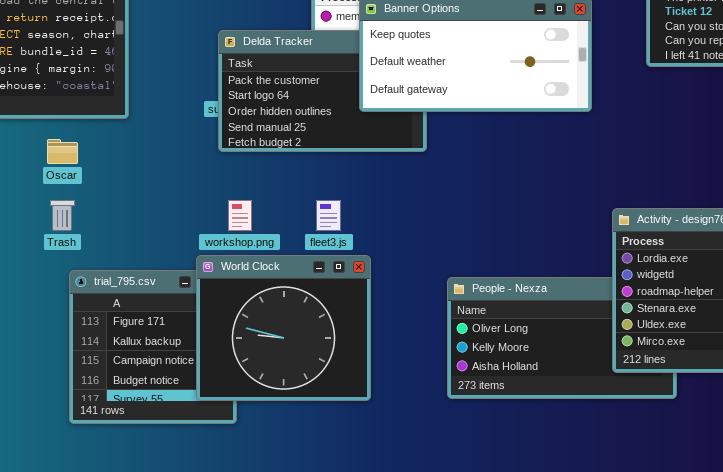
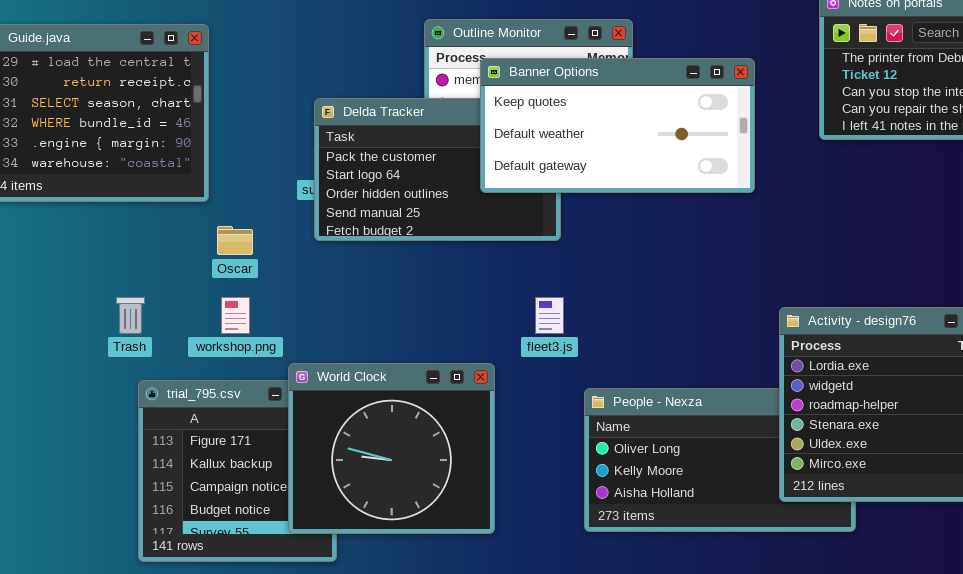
Oscar: [47,139,78,164] -> [217,226,253,255], moved
workshop.png: [228,200,252,231] -> [221,297,250,334], moved
fleet3.js: [316,200,341,231] -> [535,297,564,334], moved

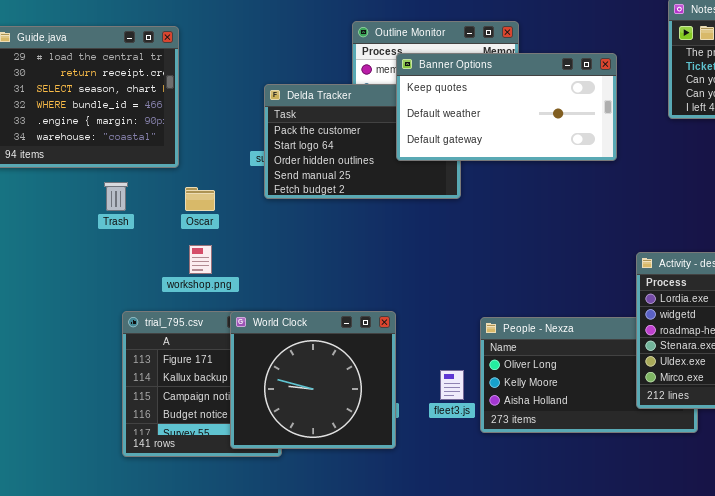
Trash: [116,297,145,334] -> [104,182,128,211], moved
fleet3.js: [535,297,564,334] -> [440,370,464,400], moved
World Clock: [288,363,495,534] -> [230,311,396,449], moved

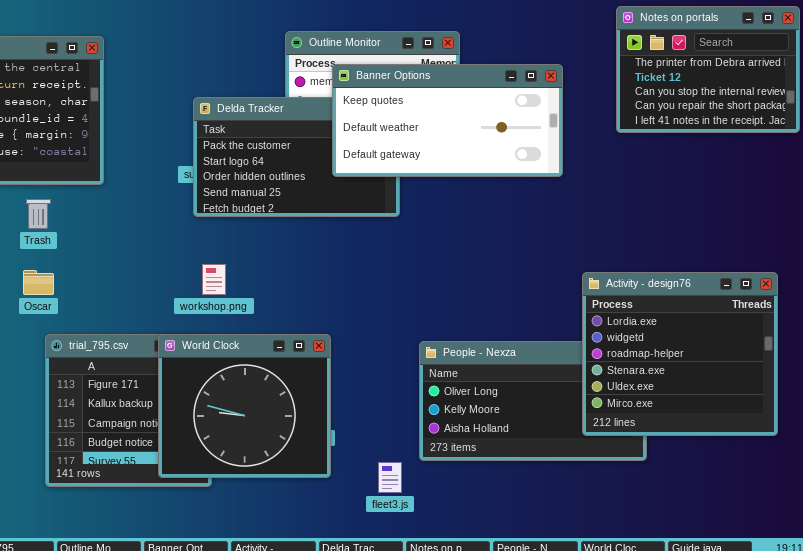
Oscar: [185,187,215,211] -> [23,270,54,295], moved
workshop.png: [189,245,212,274] -> [202,264,226,295], moved
fleet3.js: [440,370,464,400] -> [378,462,402,493], moved

